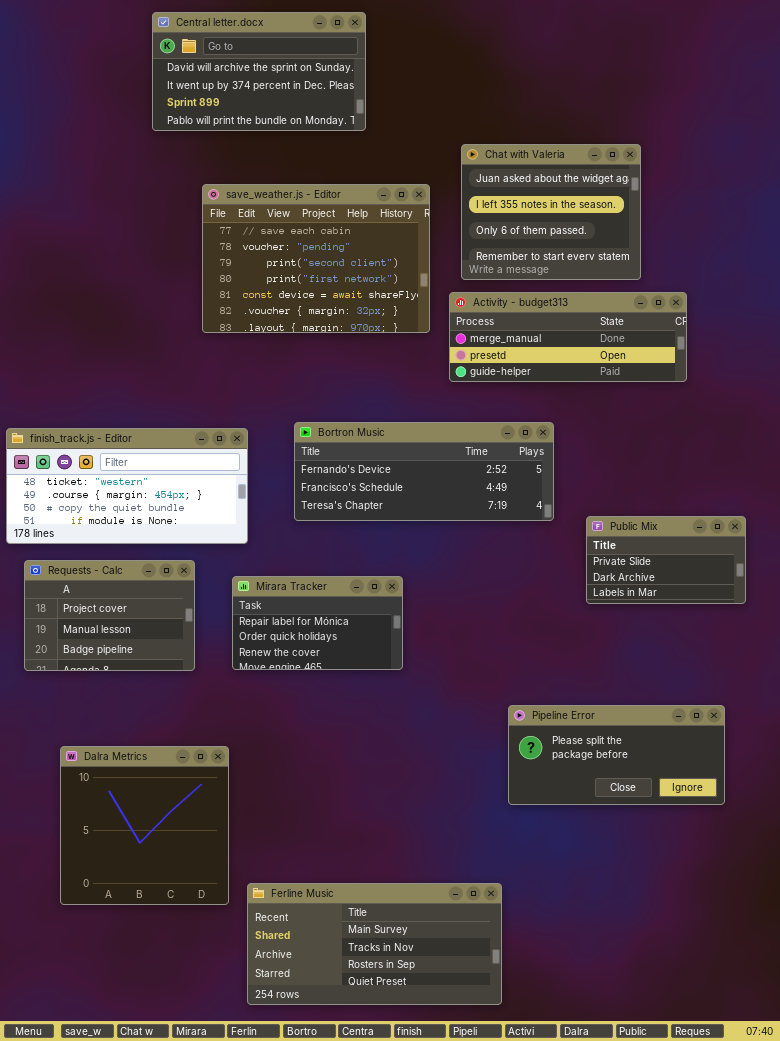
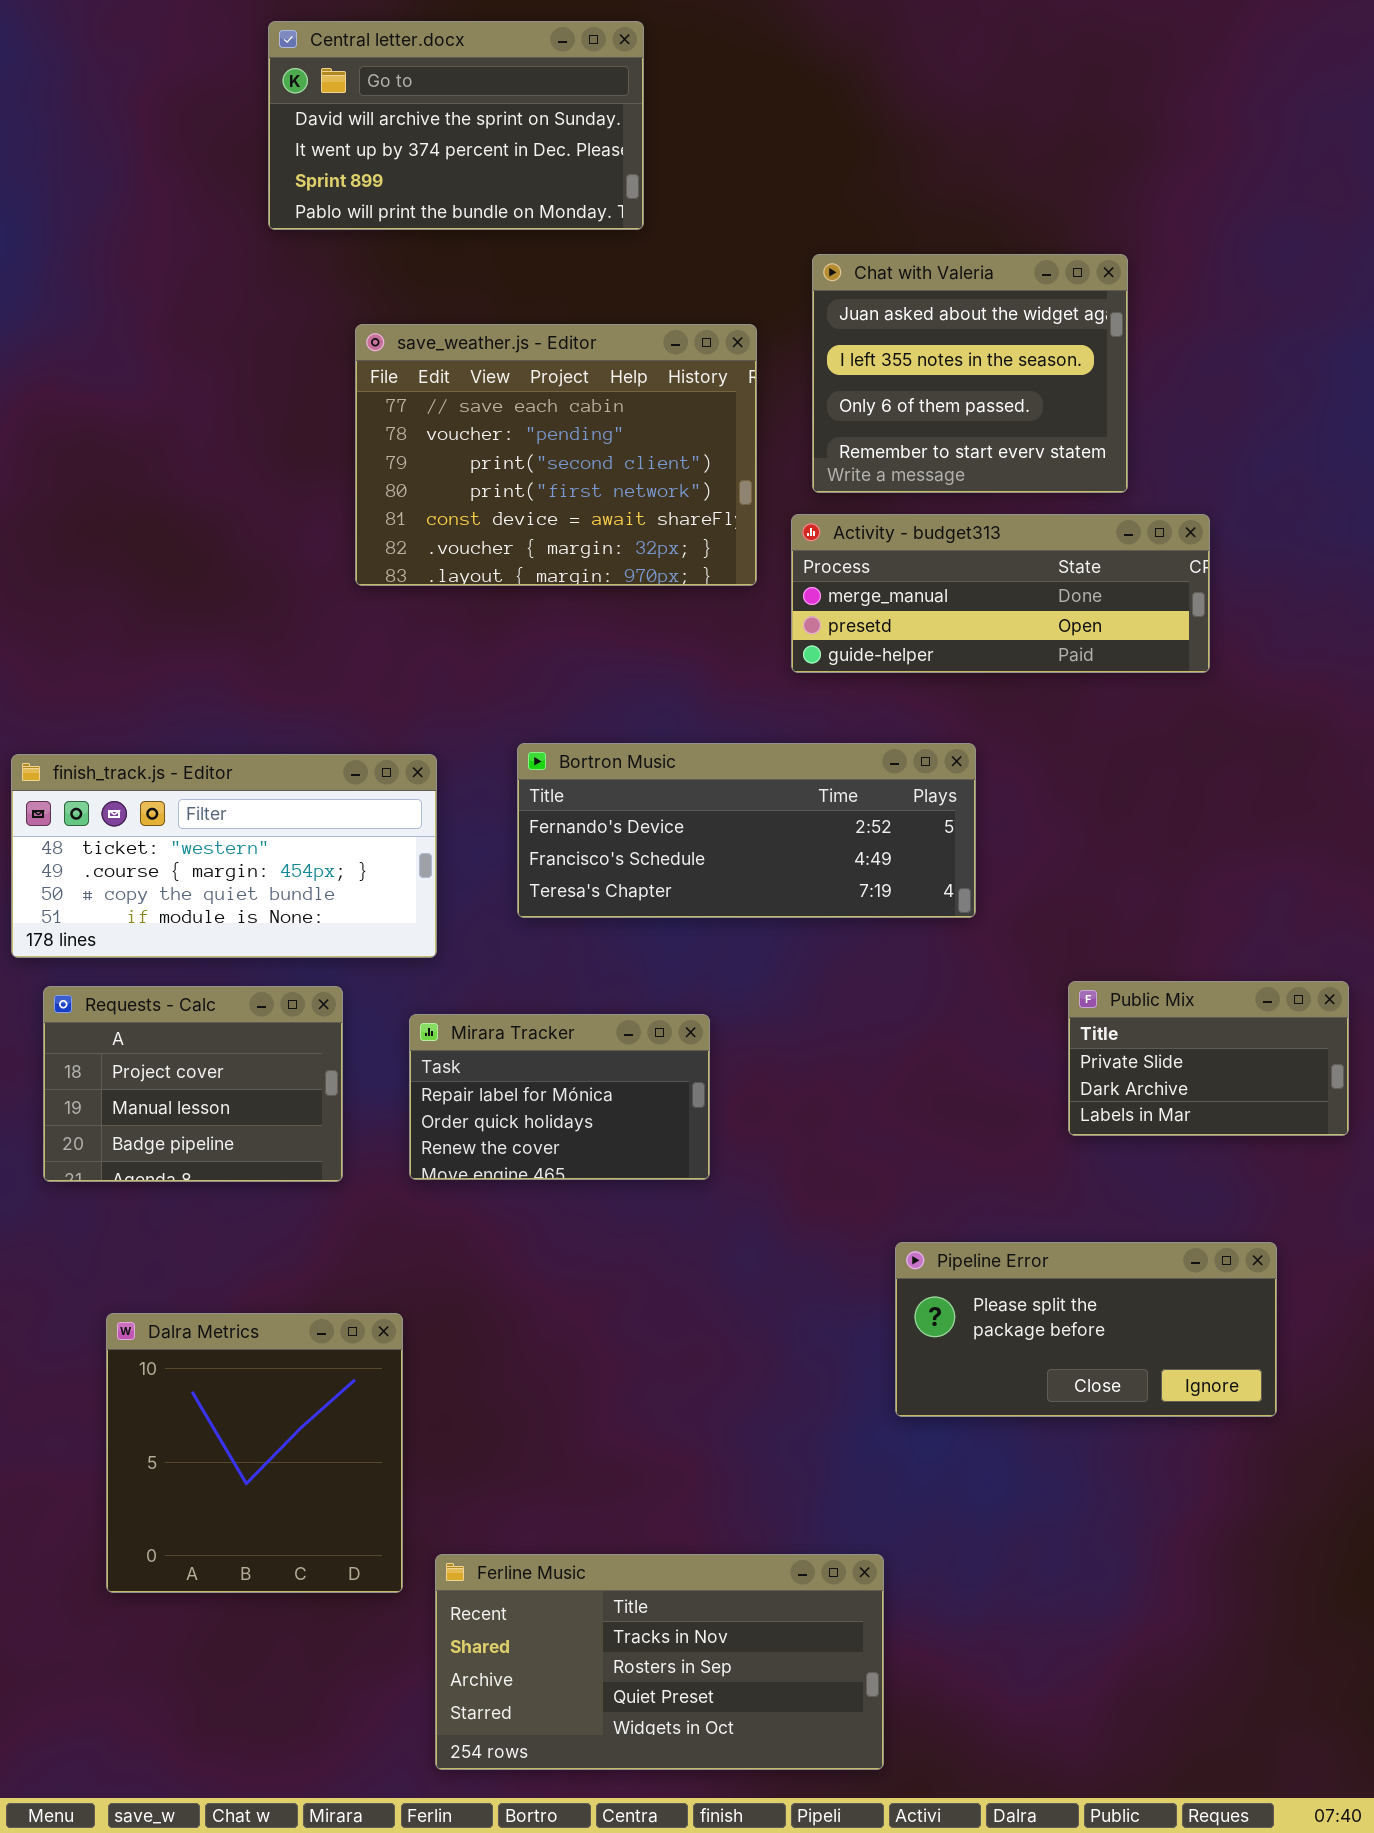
Public Mix: [586,516,746,604] -> [1068,981,1349,1136], moved
Ferline Music: [247,883,502,1005] -> [435,1554,884,1770], scrolled down 1 row

